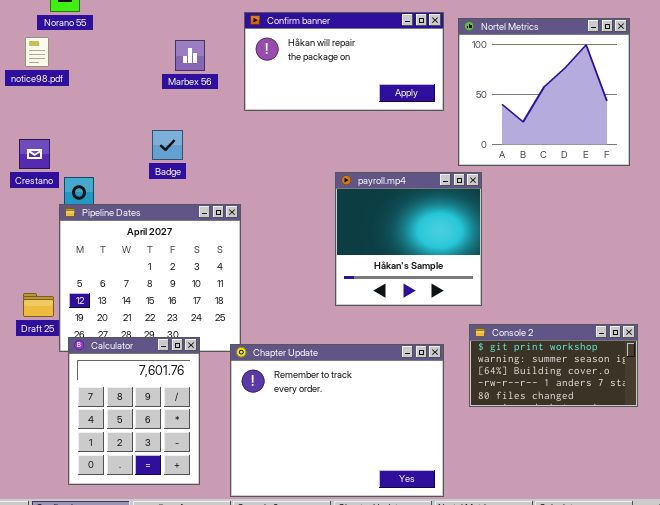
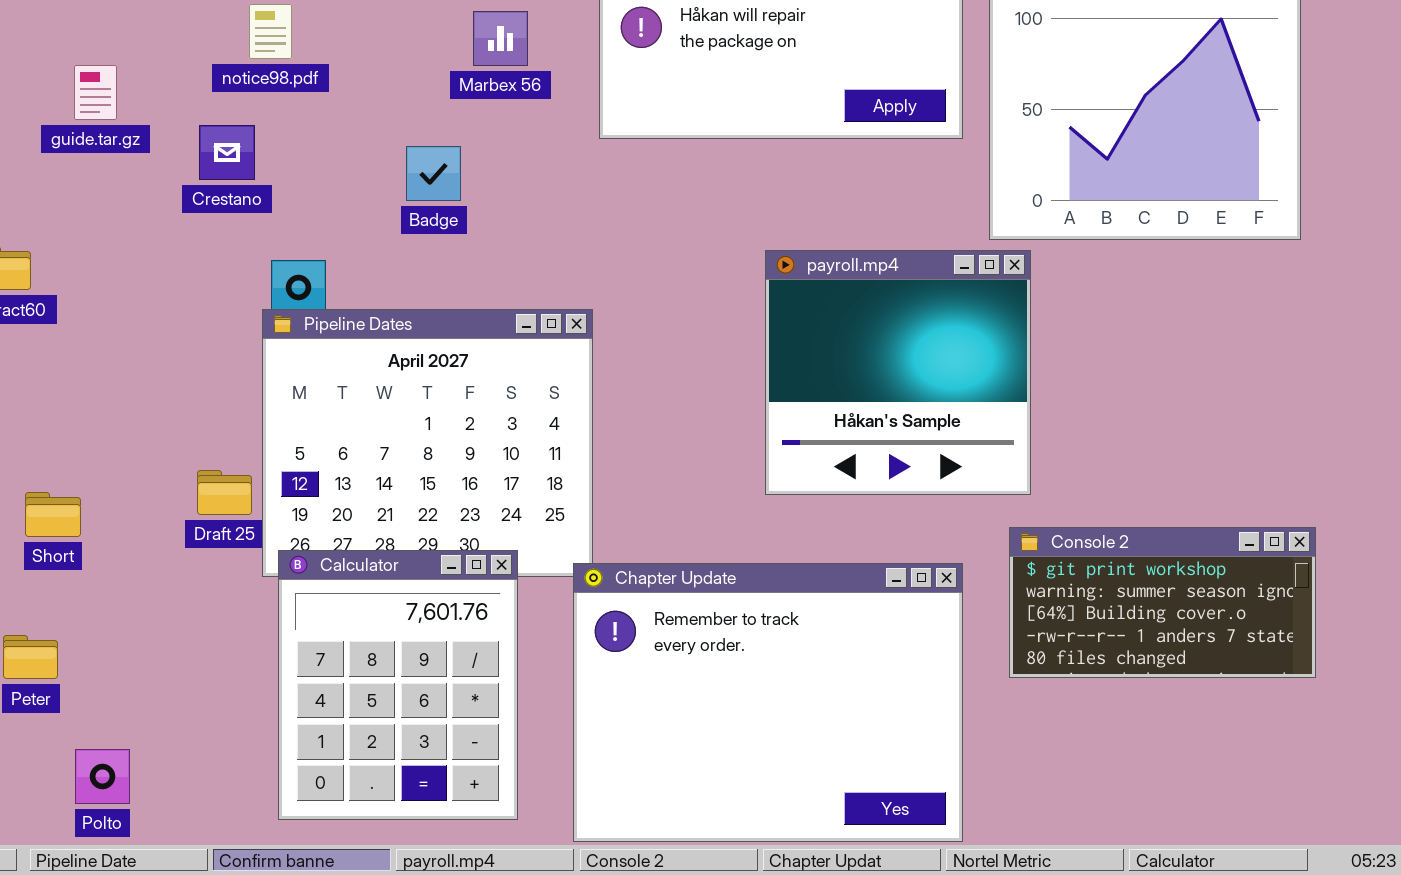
notice98.pdf: [25,37,49,67] -> [249,4,292,59], moved
Badge: [152,130,183,160] -> [406,146,461,201], moved
Crestano: [19,139,50,169] -> [199,125,255,180], moved

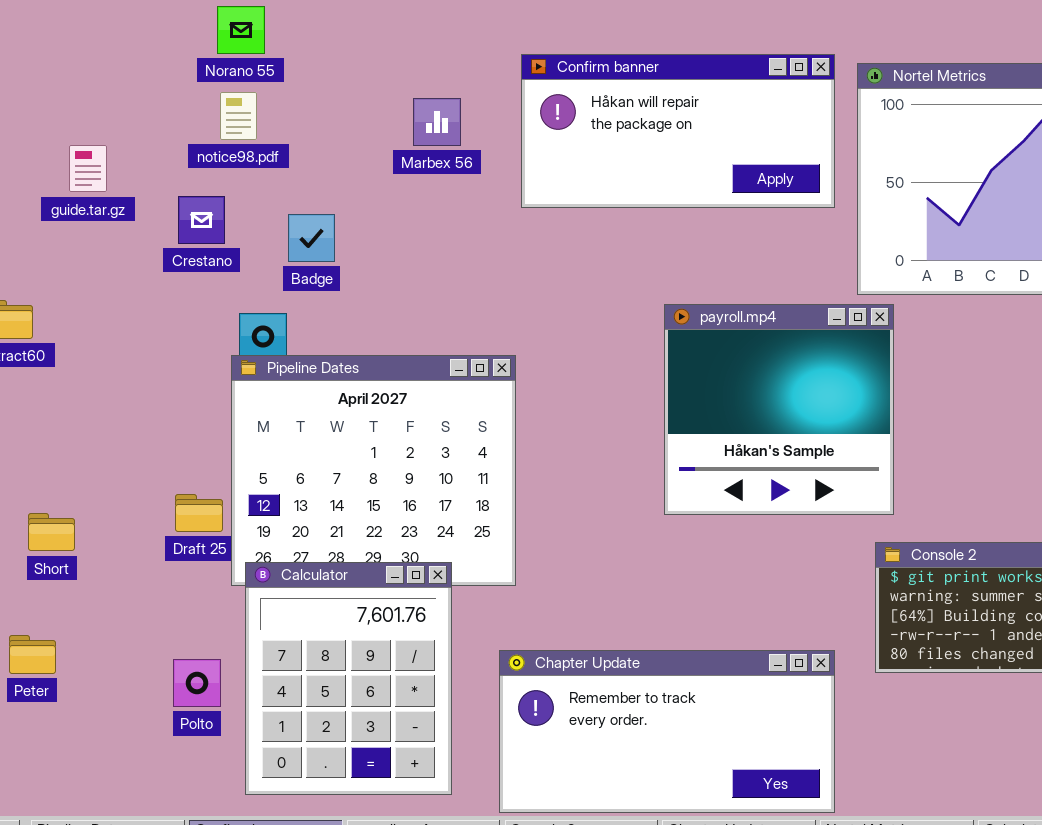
Badge: [406,146,461,201] -> [288,214,335,262], moved
Chapter Update: [573,563,963,842] -> [499,650,835,813], resized
Polto: [75,749,130,804] -> [173,659,221,707], moved

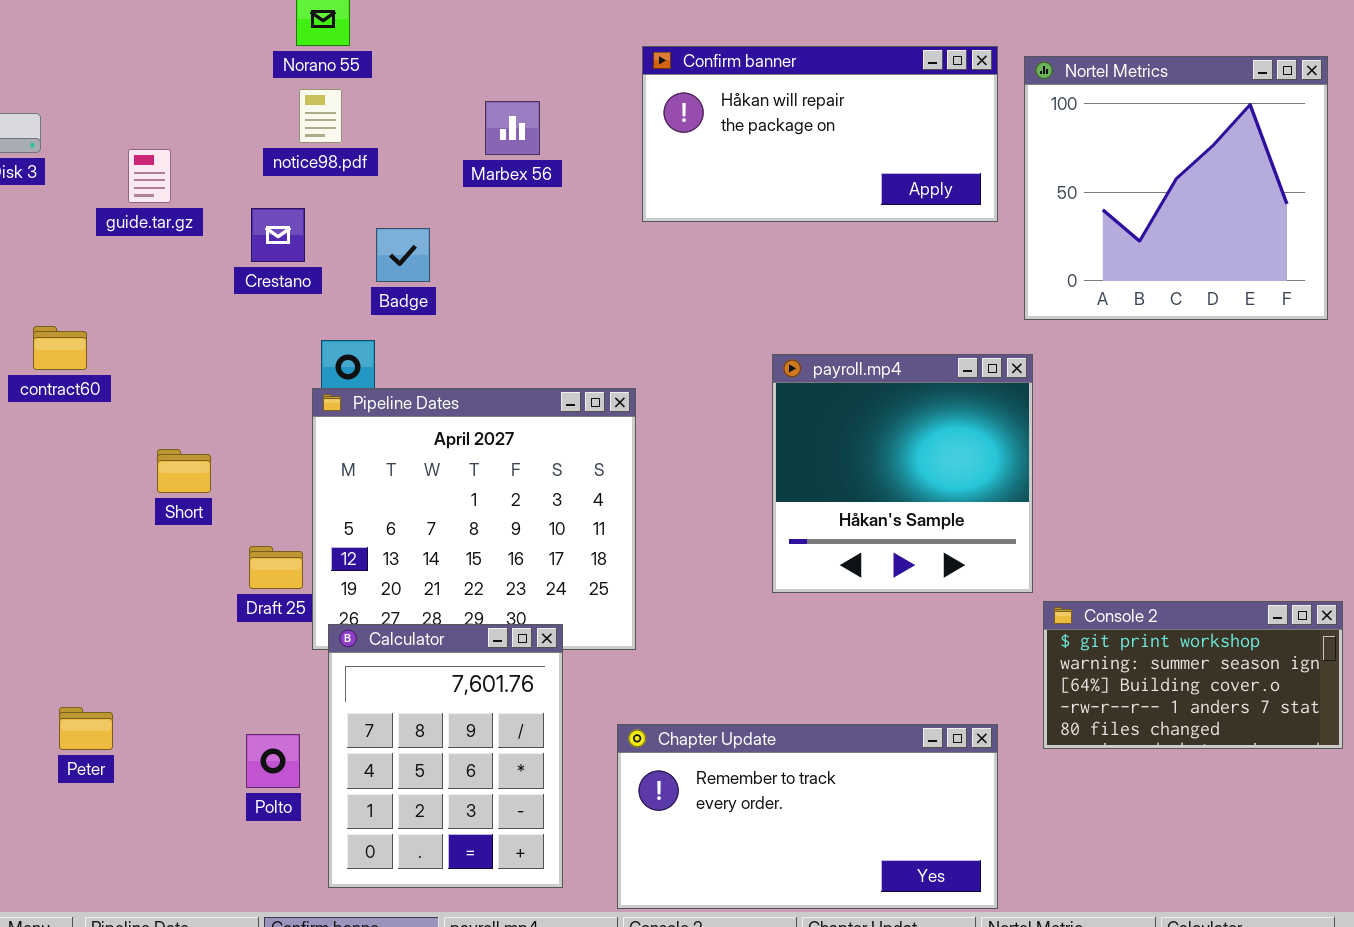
Marbex 56: [413,98,461,146] -> [485,101,540,155], moved
payroll.mp4: [664,304,894,515] -> [772,354,1033,593], moved
Short: [28,513,75,551] -> [157,449,211,493], moved

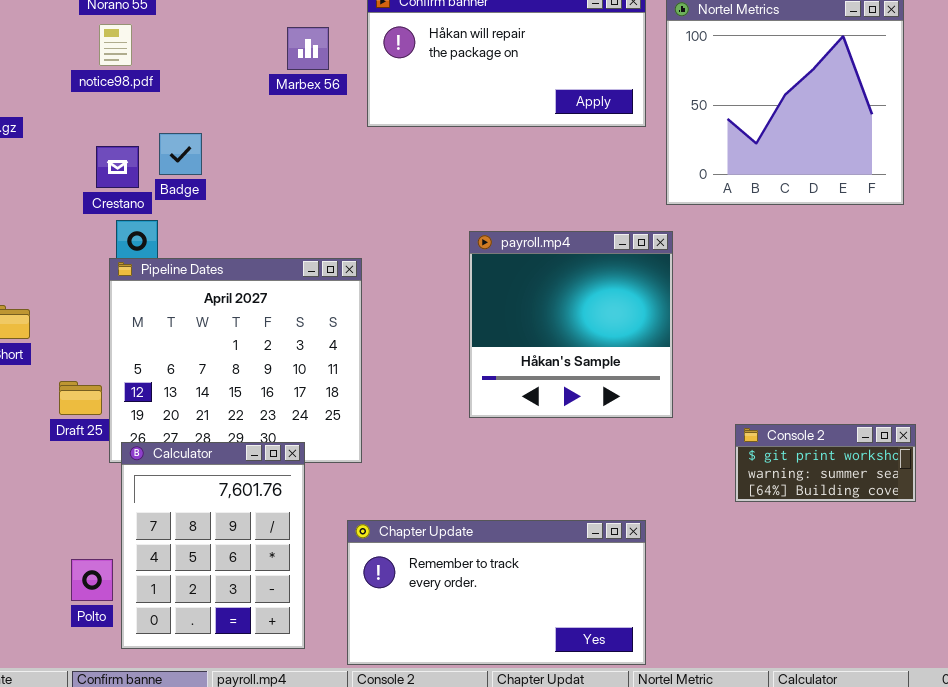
Marbex 56: [485,101,540,155] -> [287,27,329,70], moved
Crestano: [251,208,305,262] -> [96,146,139,188], moved
Console 2: [1043,601,1343,749] -> [735,424,916,502], resized
Polto: [246,734,300,788] -> [71,559,113,601], moved

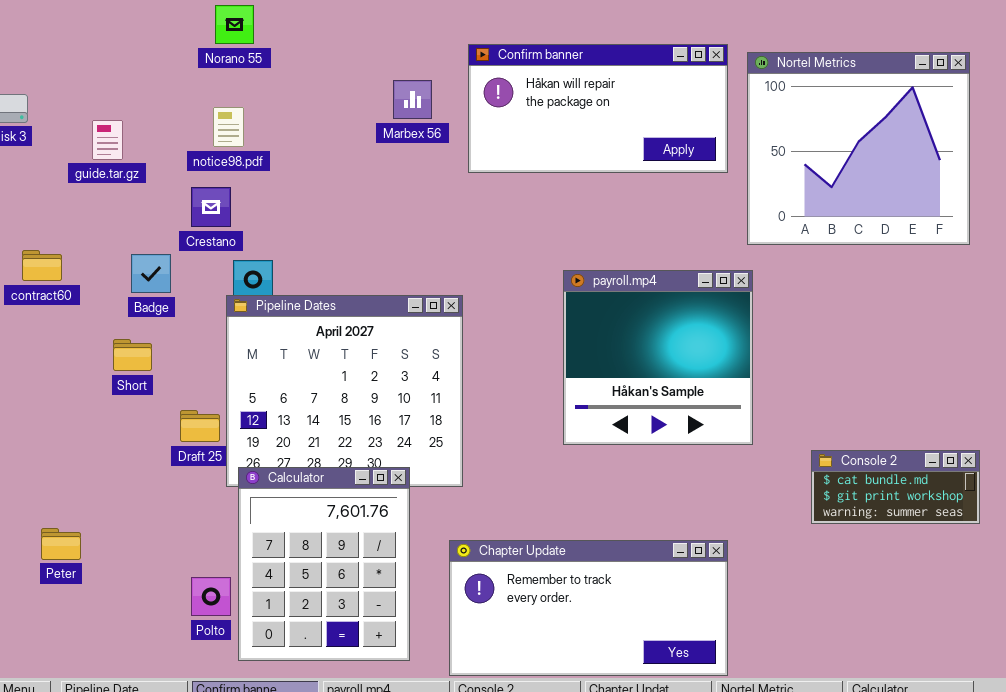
notice98.pdf: [99,24,132,66] -> [213,107,244,147], moved
Badge: [159,133,202,175] -> [131,254,171,293], moved
Crestano: [96,146,139,188] -> [191,187,231,227], moved
Console 2: [735,424,916,502] -> [811,450,980,524], scrolled up 1 row

